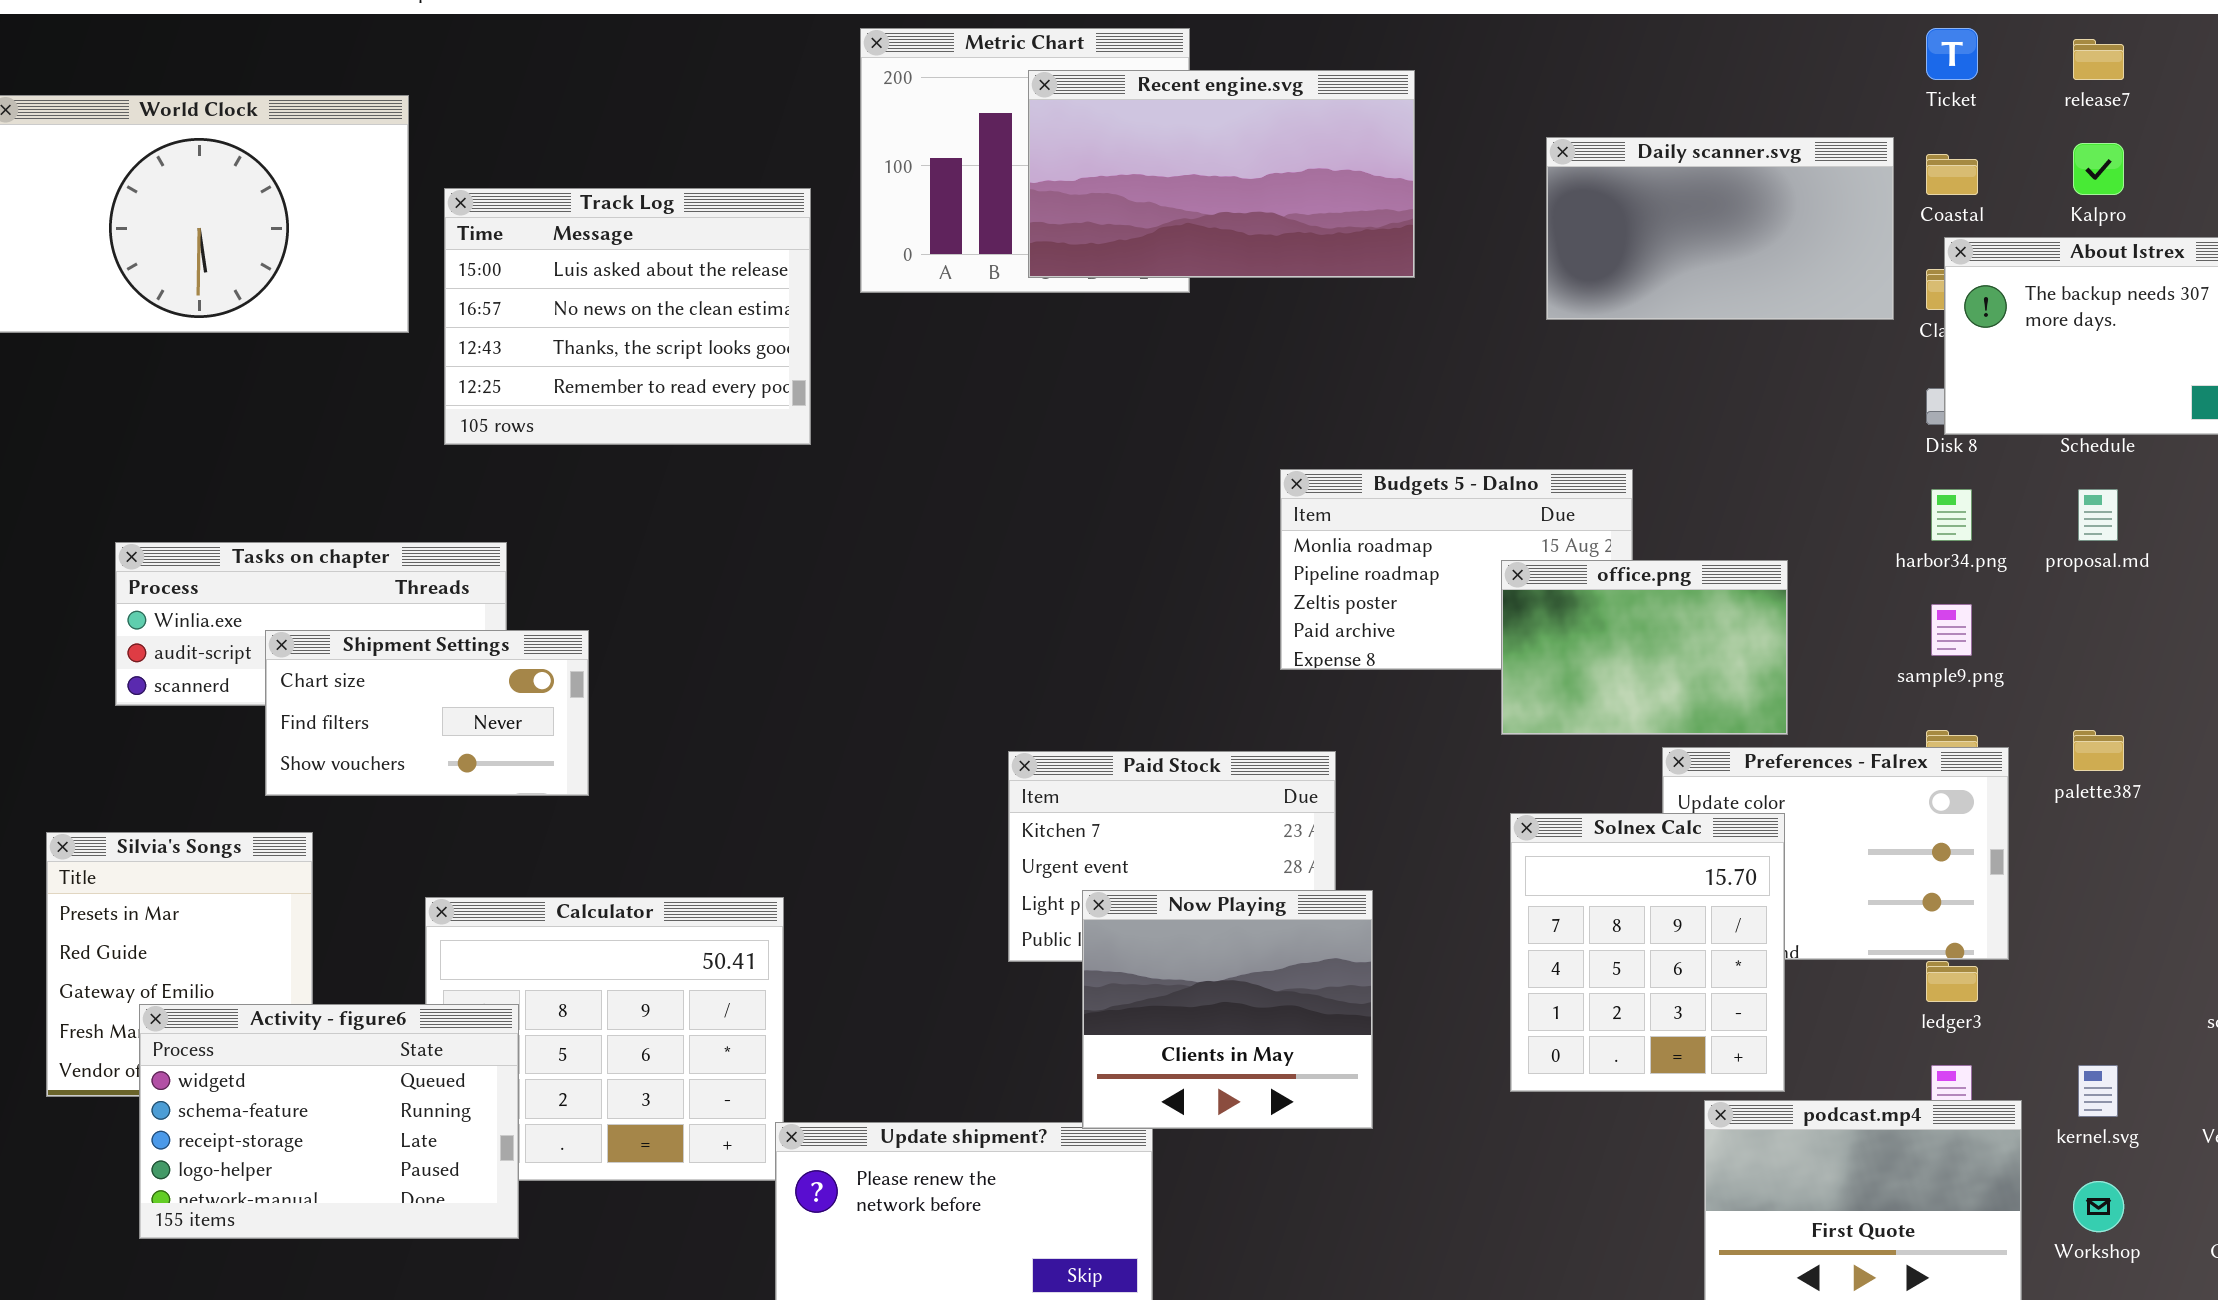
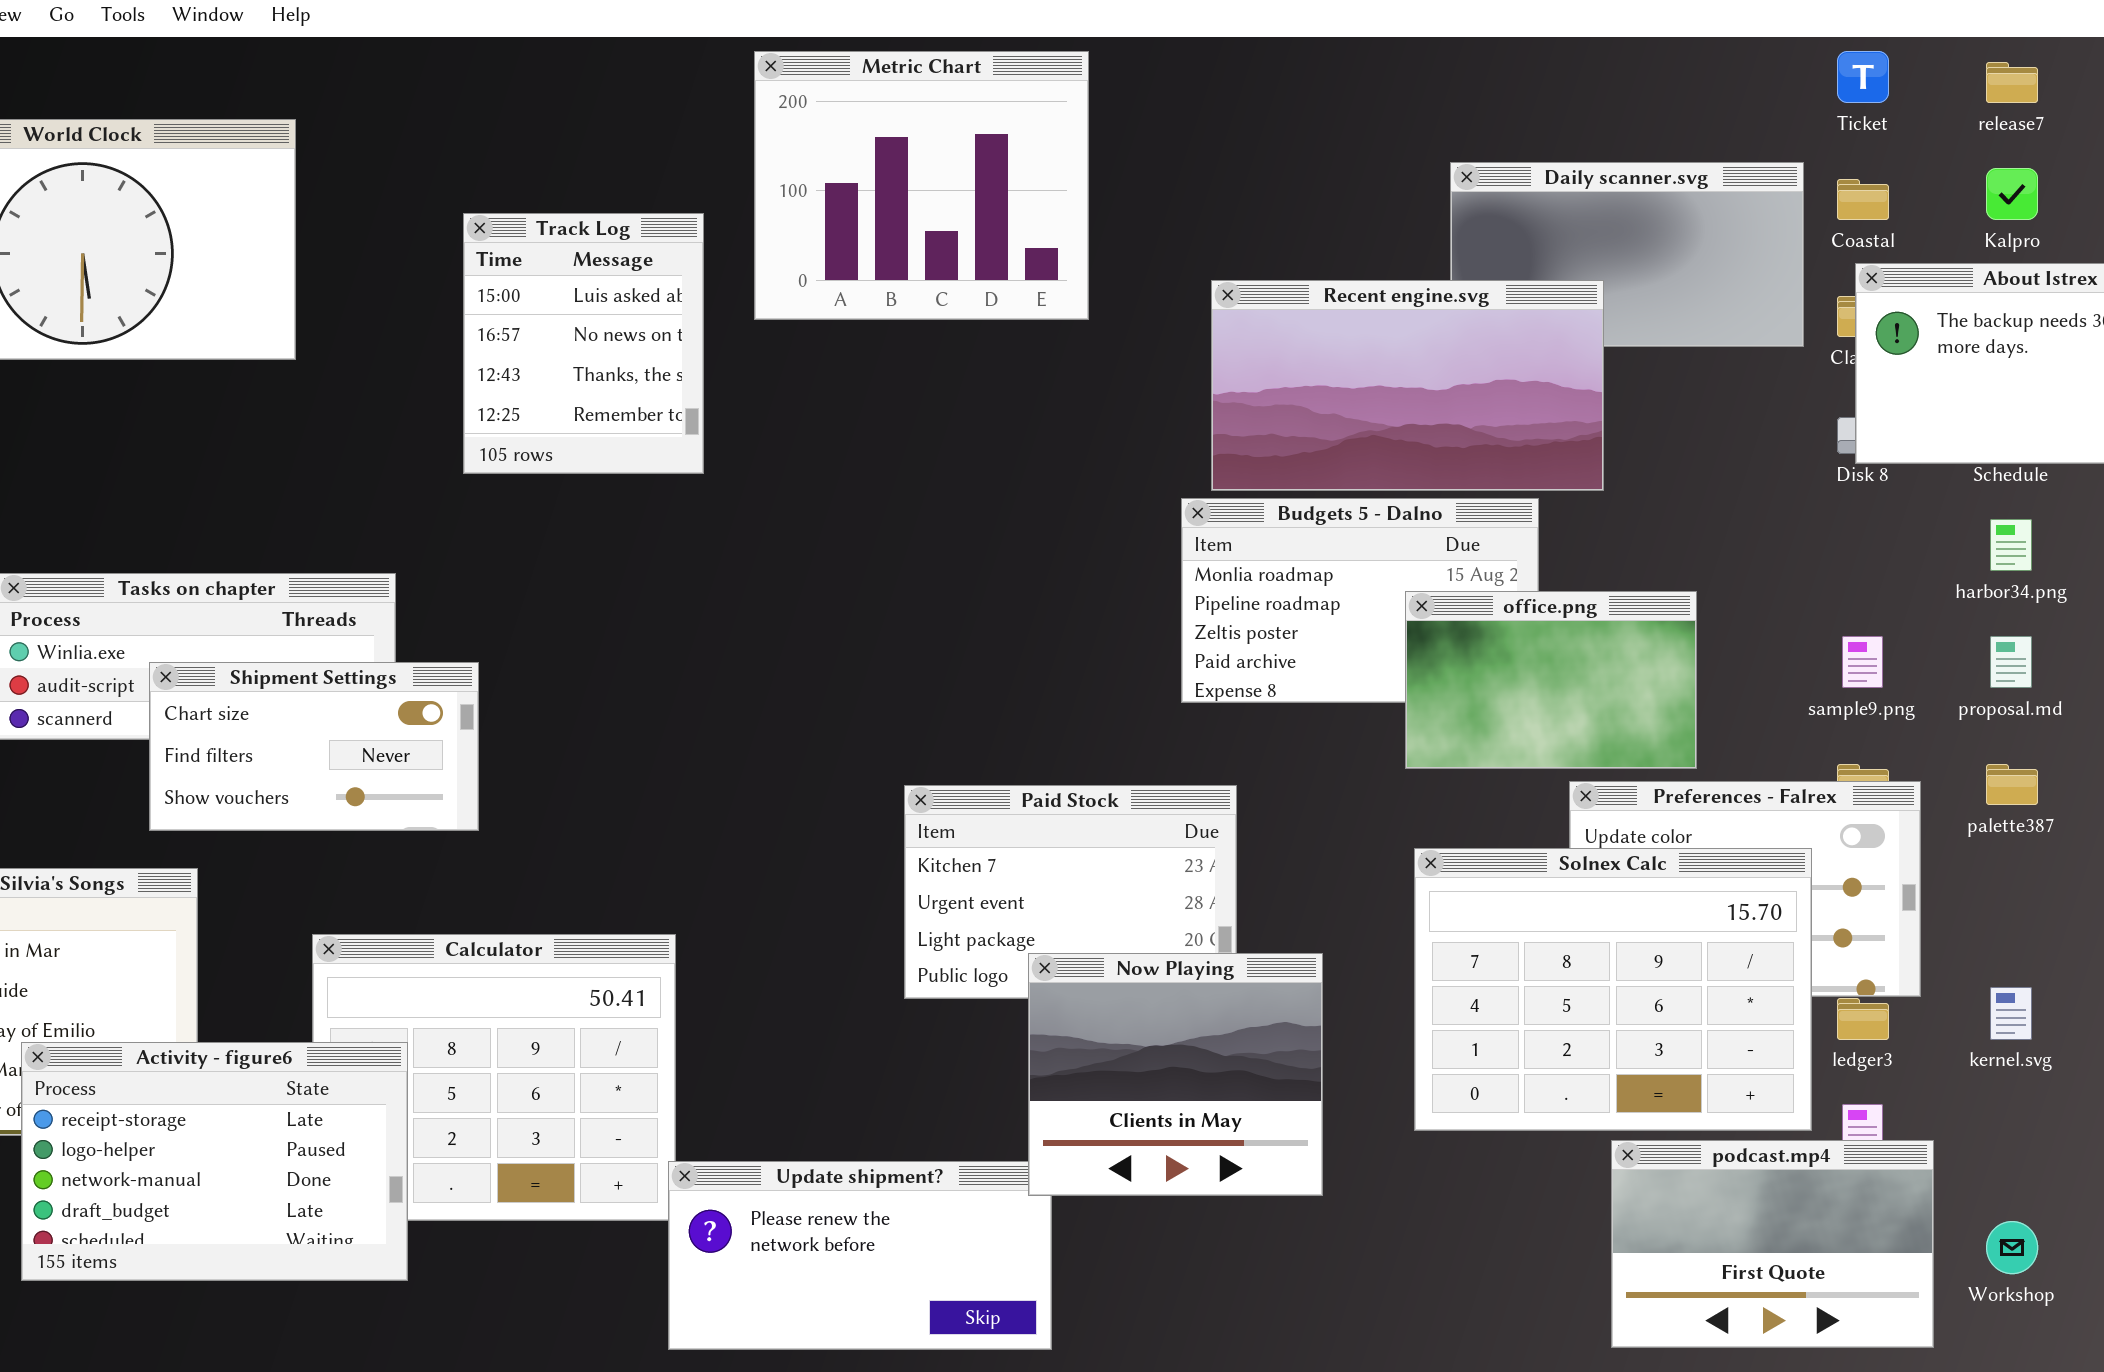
Recent engine.svg: [1028,70,1415,278] -> [1211,280,1604,491], moved
Track Log: [444,188,811,445] -> [463,213,704,474], resized
harbor34.png: [1931,489,1972,541] -> [1990,519,2032,571], moved
proposal.md: [2078,489,2118,541] -> [1990,636,2032,688], moved
Solnex Calc: [1510,813,1785,1092] -> [1414,848,1812,1131], resized
Now Playing: [1082,890,1373,1129] -> [1028,953,1323,1196], moved
Activity - figure6: [139,1004,519,1239] -> [21,1042,408,1281], scrolled down 2 rows
kernel.svg: [2078,1065,2118,1117] -> [1990,987,2032,1040], moved

